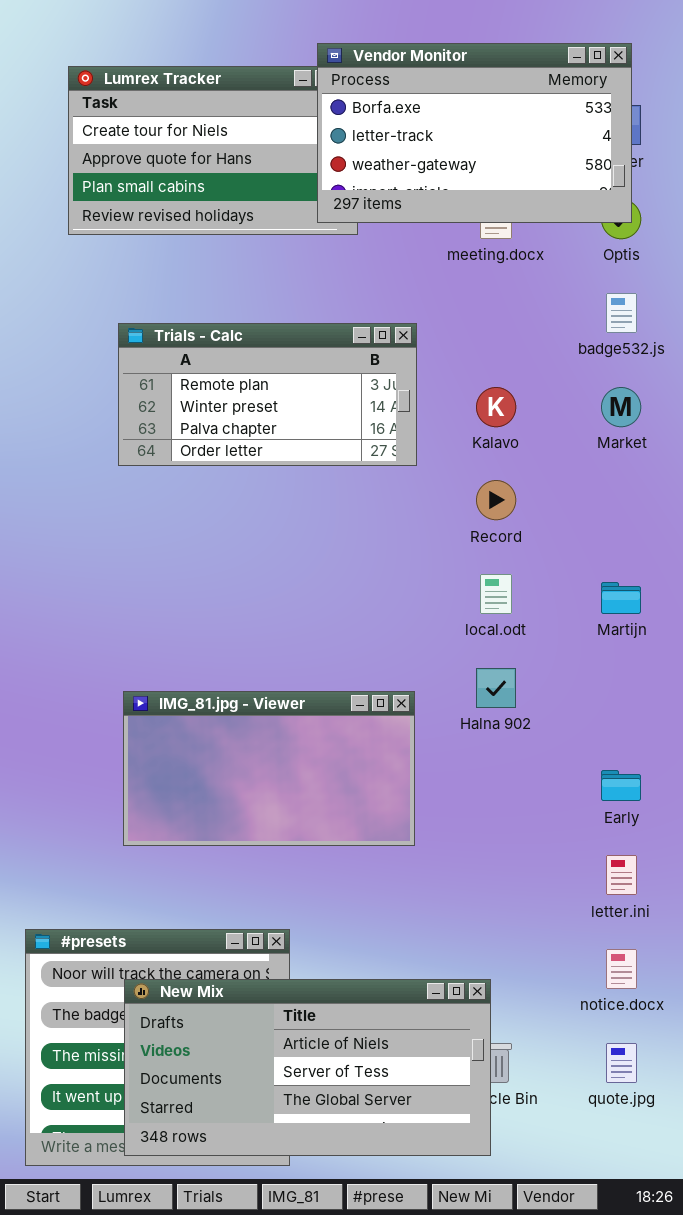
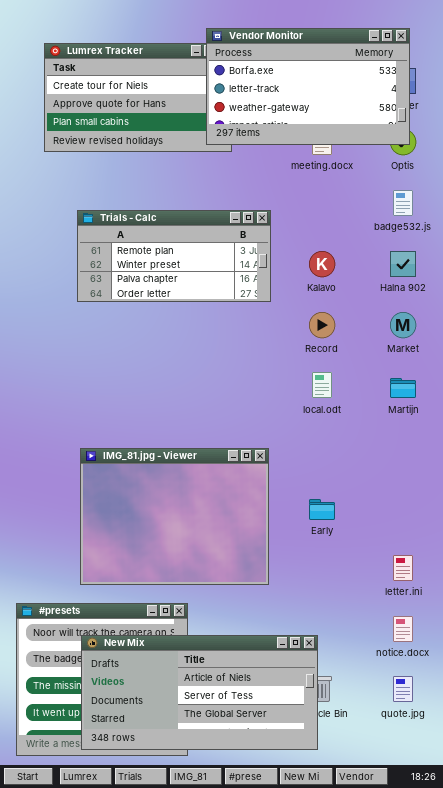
Market: [601,387,641,427] -> [390,312,416,338], moved
Halna 902: [476,668,516,708] -> [390,251,416,277], moved
IMG_81.jpg - Viewer: [123,691,415,846] -> [80,448,269,585], resized
Early: [601,770,641,801] -> [309,499,335,520], moved

